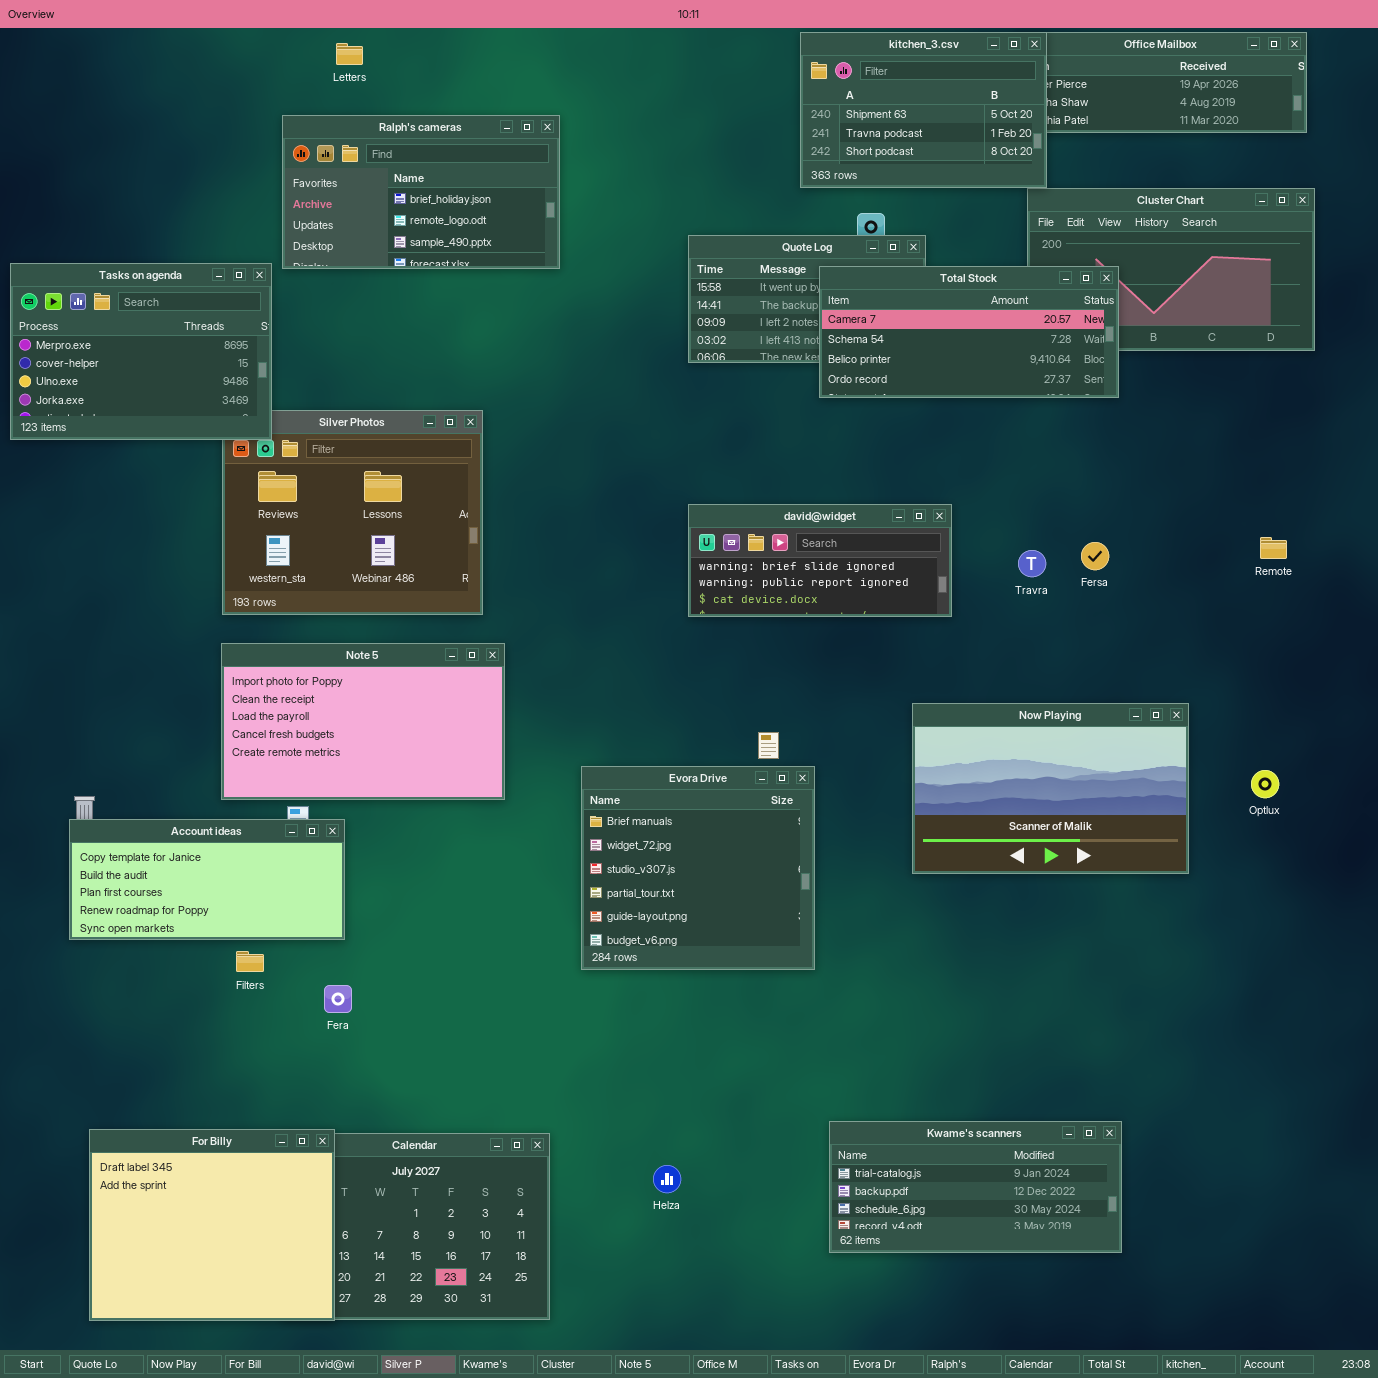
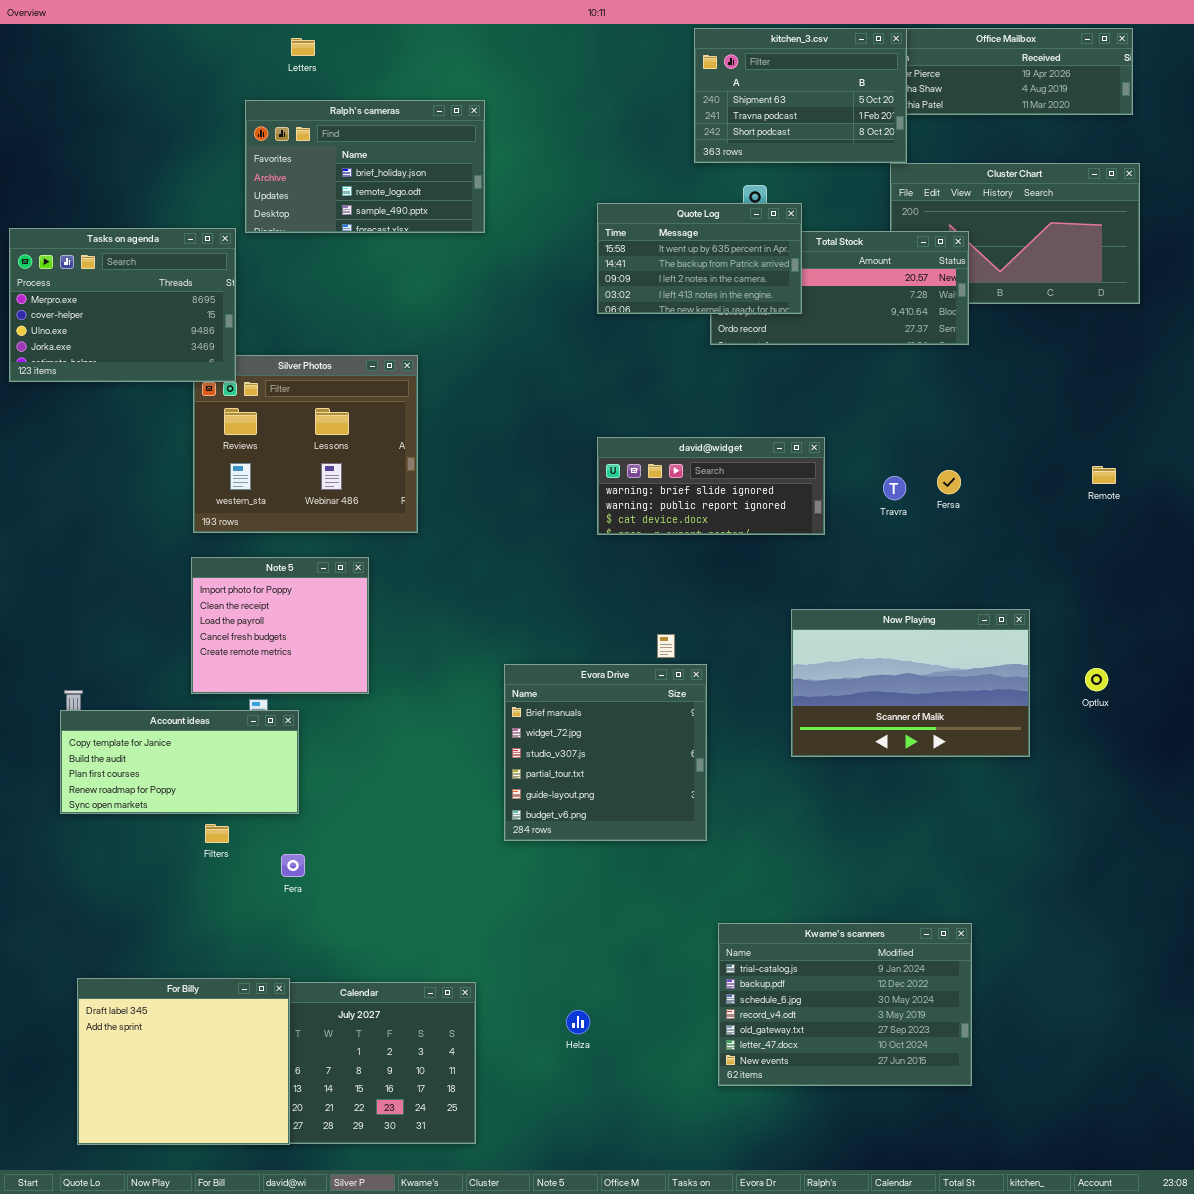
Quote Log: [688,235,926,363] -> [597,203,802,314], raised
Note 5: [221,643,505,800] -> [191,557,369,694], resized
Kwame's scanners: [829,1121,1122,1253] -> [718,923,972,1086], resized

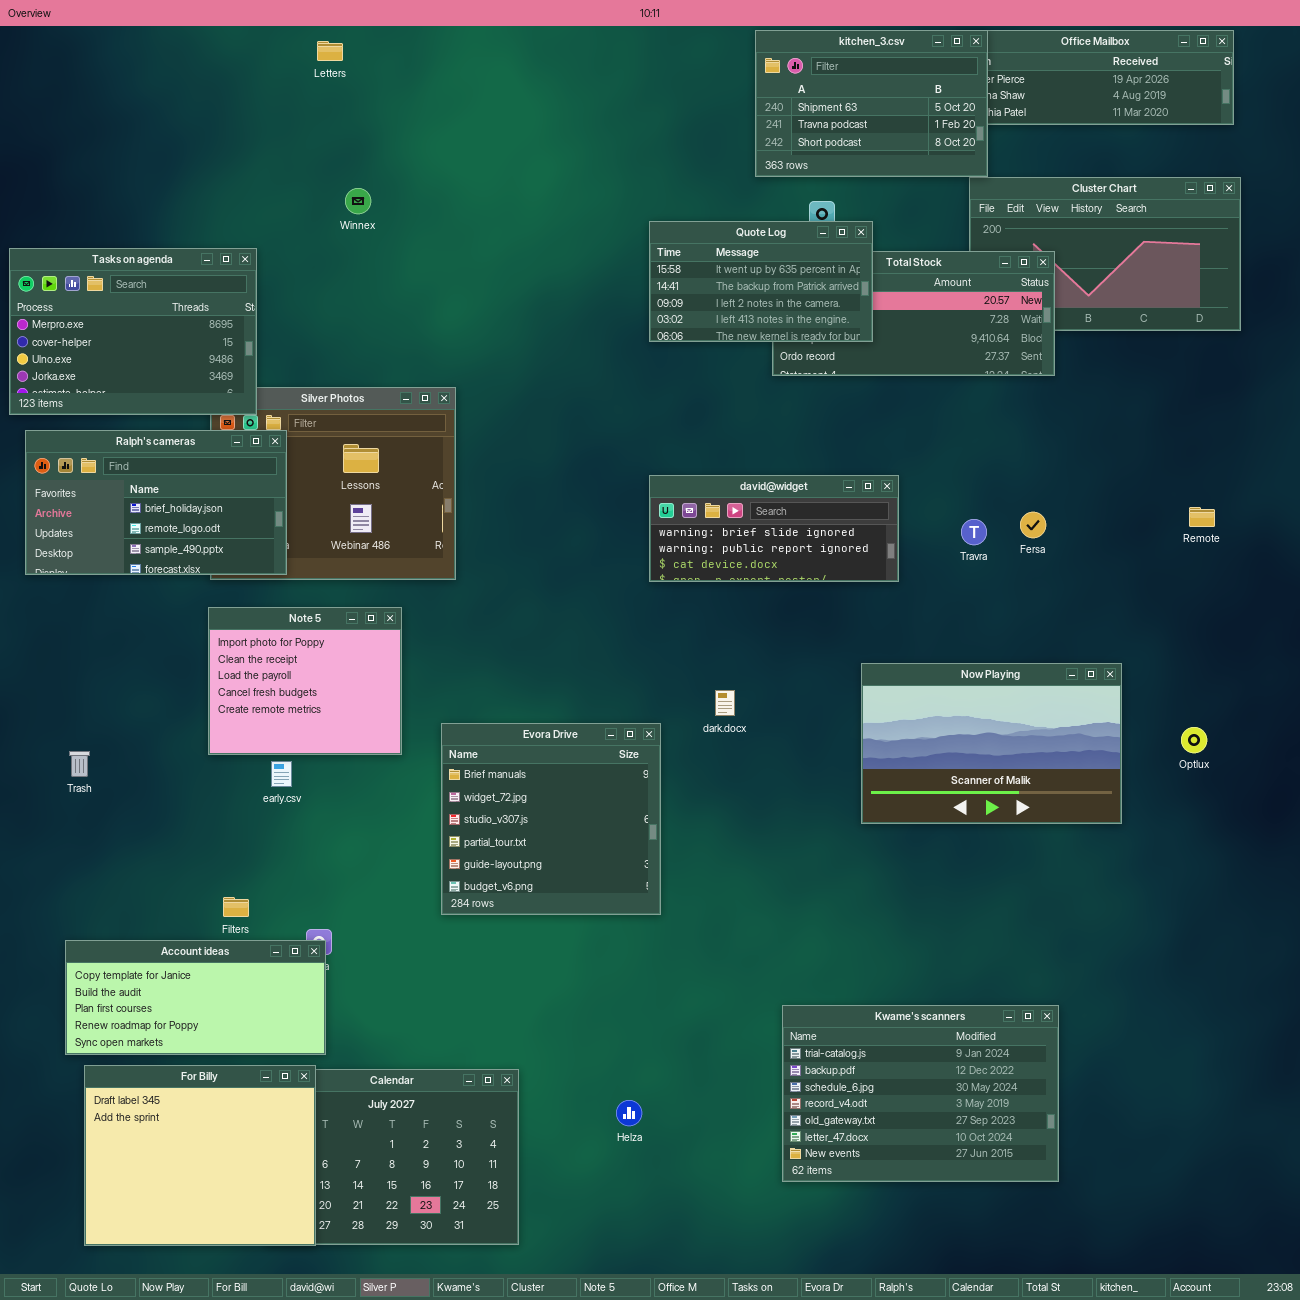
Ralph's cameras: [245,100,485,233] -> [25,430,287,575], moved
Evora Drive: [504,664,707,841] -> [441,723,661,915], moved
Account ideas: [60,710,299,814] -> [65,940,326,1055], moved

